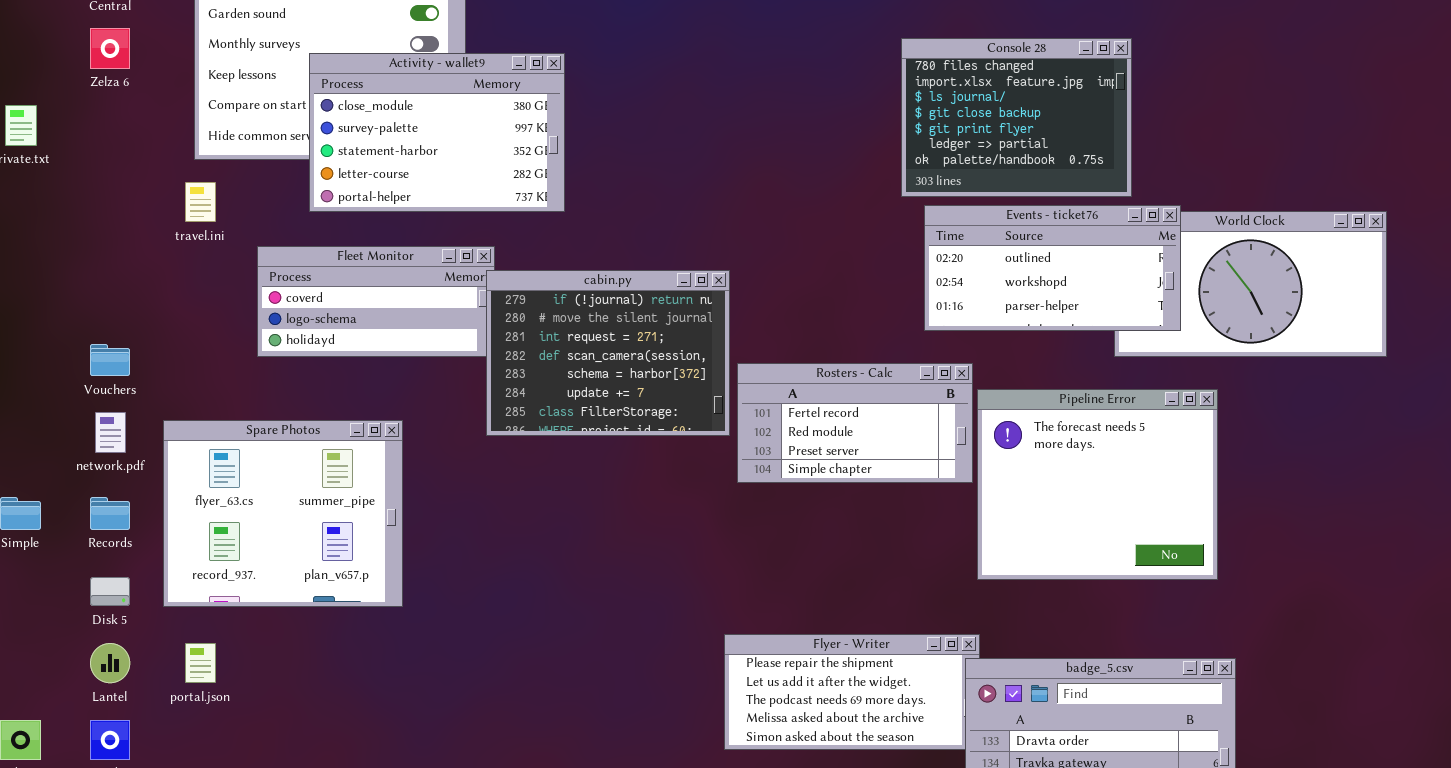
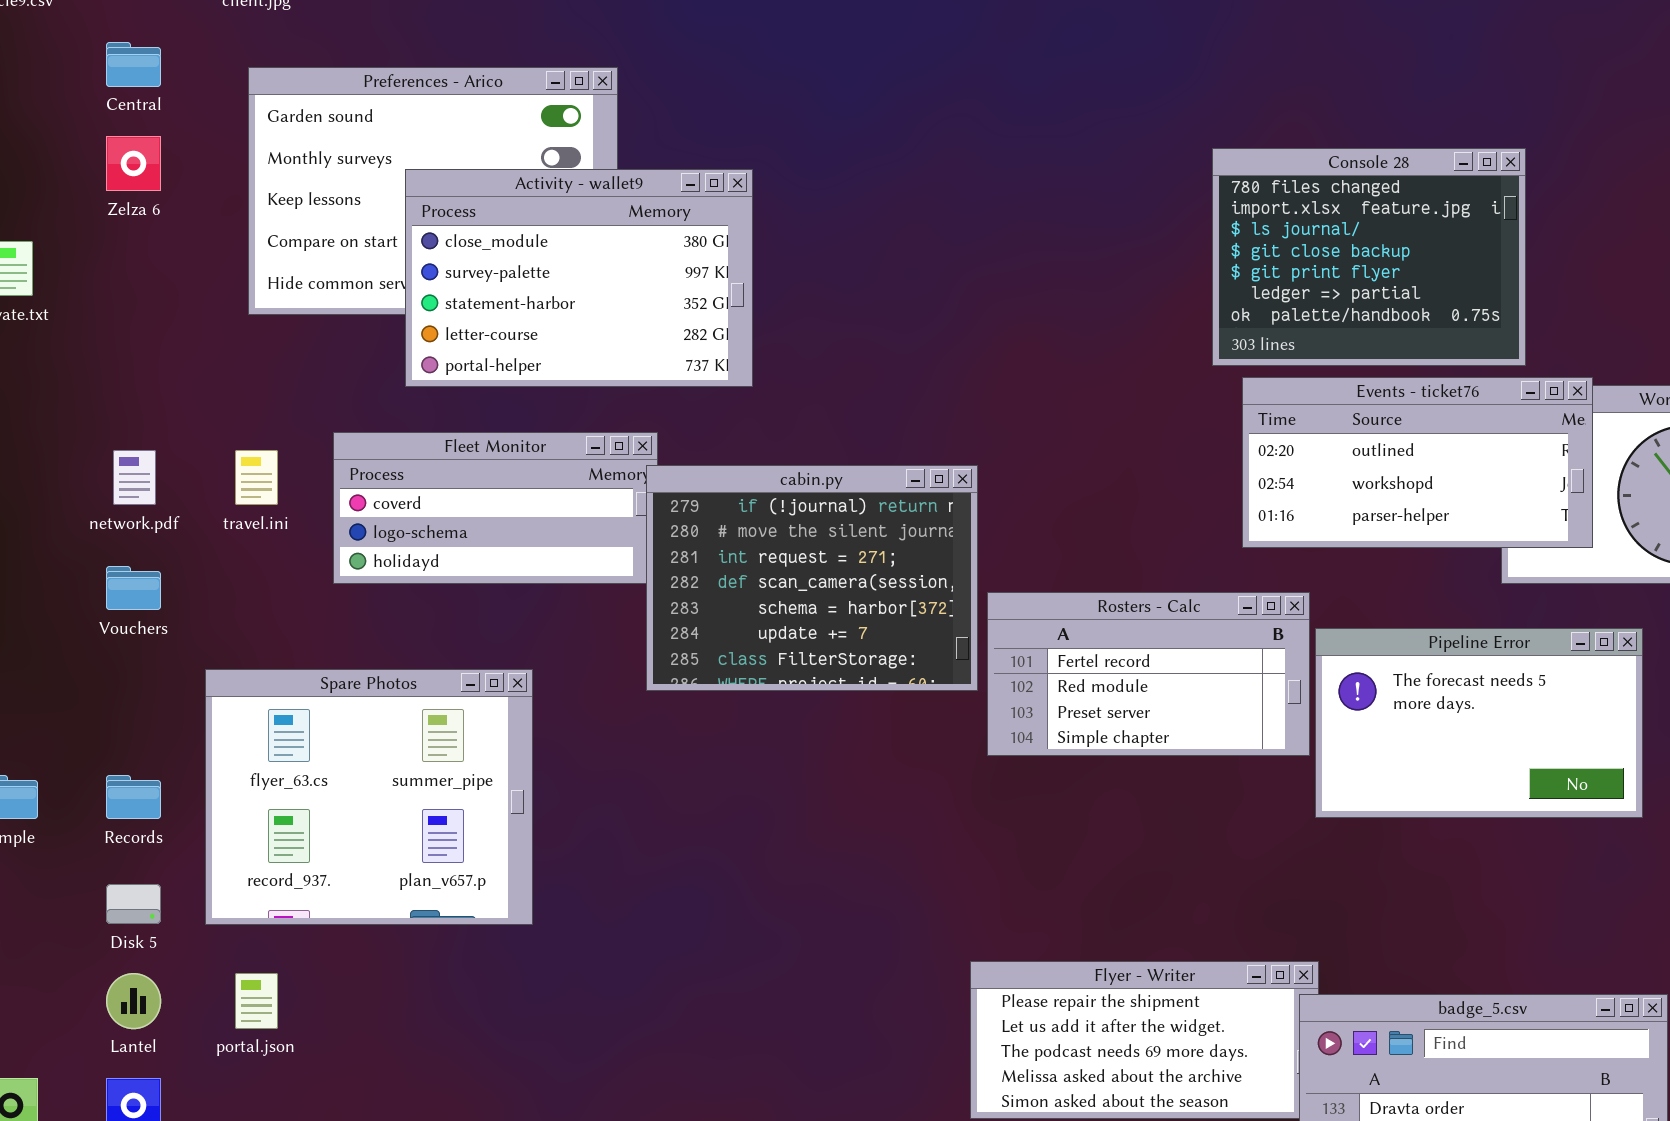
travel.ini: [185,182,216,222] -> [235,450,278,505], moved
Pipeline Error: [977,389,1218,580] -> [1315,628,1643,818], resized
network.pdf: [95,412,126,453] -> [113,450,156,505], moved

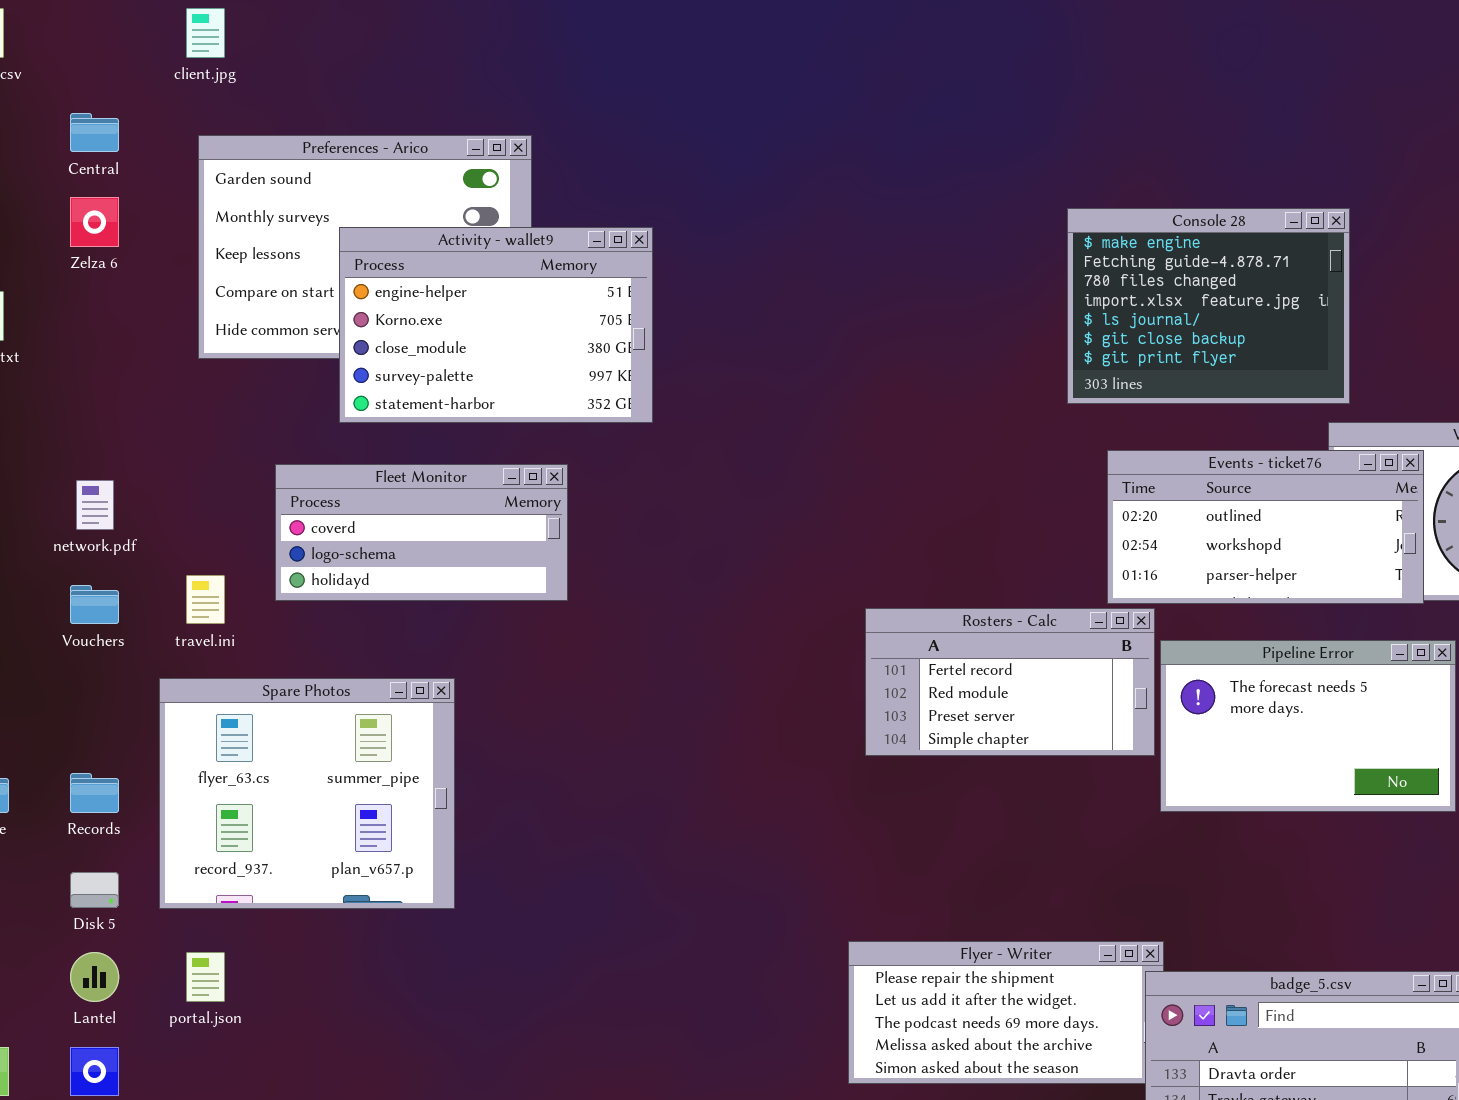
Console 28: [1212,148,1526,366] -> [1067,208,1350,404], scrolled up 2 rows
Activity - wallet9: [405,169,753,387] -> [339,227,653,423], scrolled up 2 rows
Events - ticket76: [1242,377,1593,548] -> [1107,450,1424,604], moved
travel.ini: [235,450,278,505] -> [186,575,225,624], moved
cabin.py: [646,465,978,691] -> none, closed

